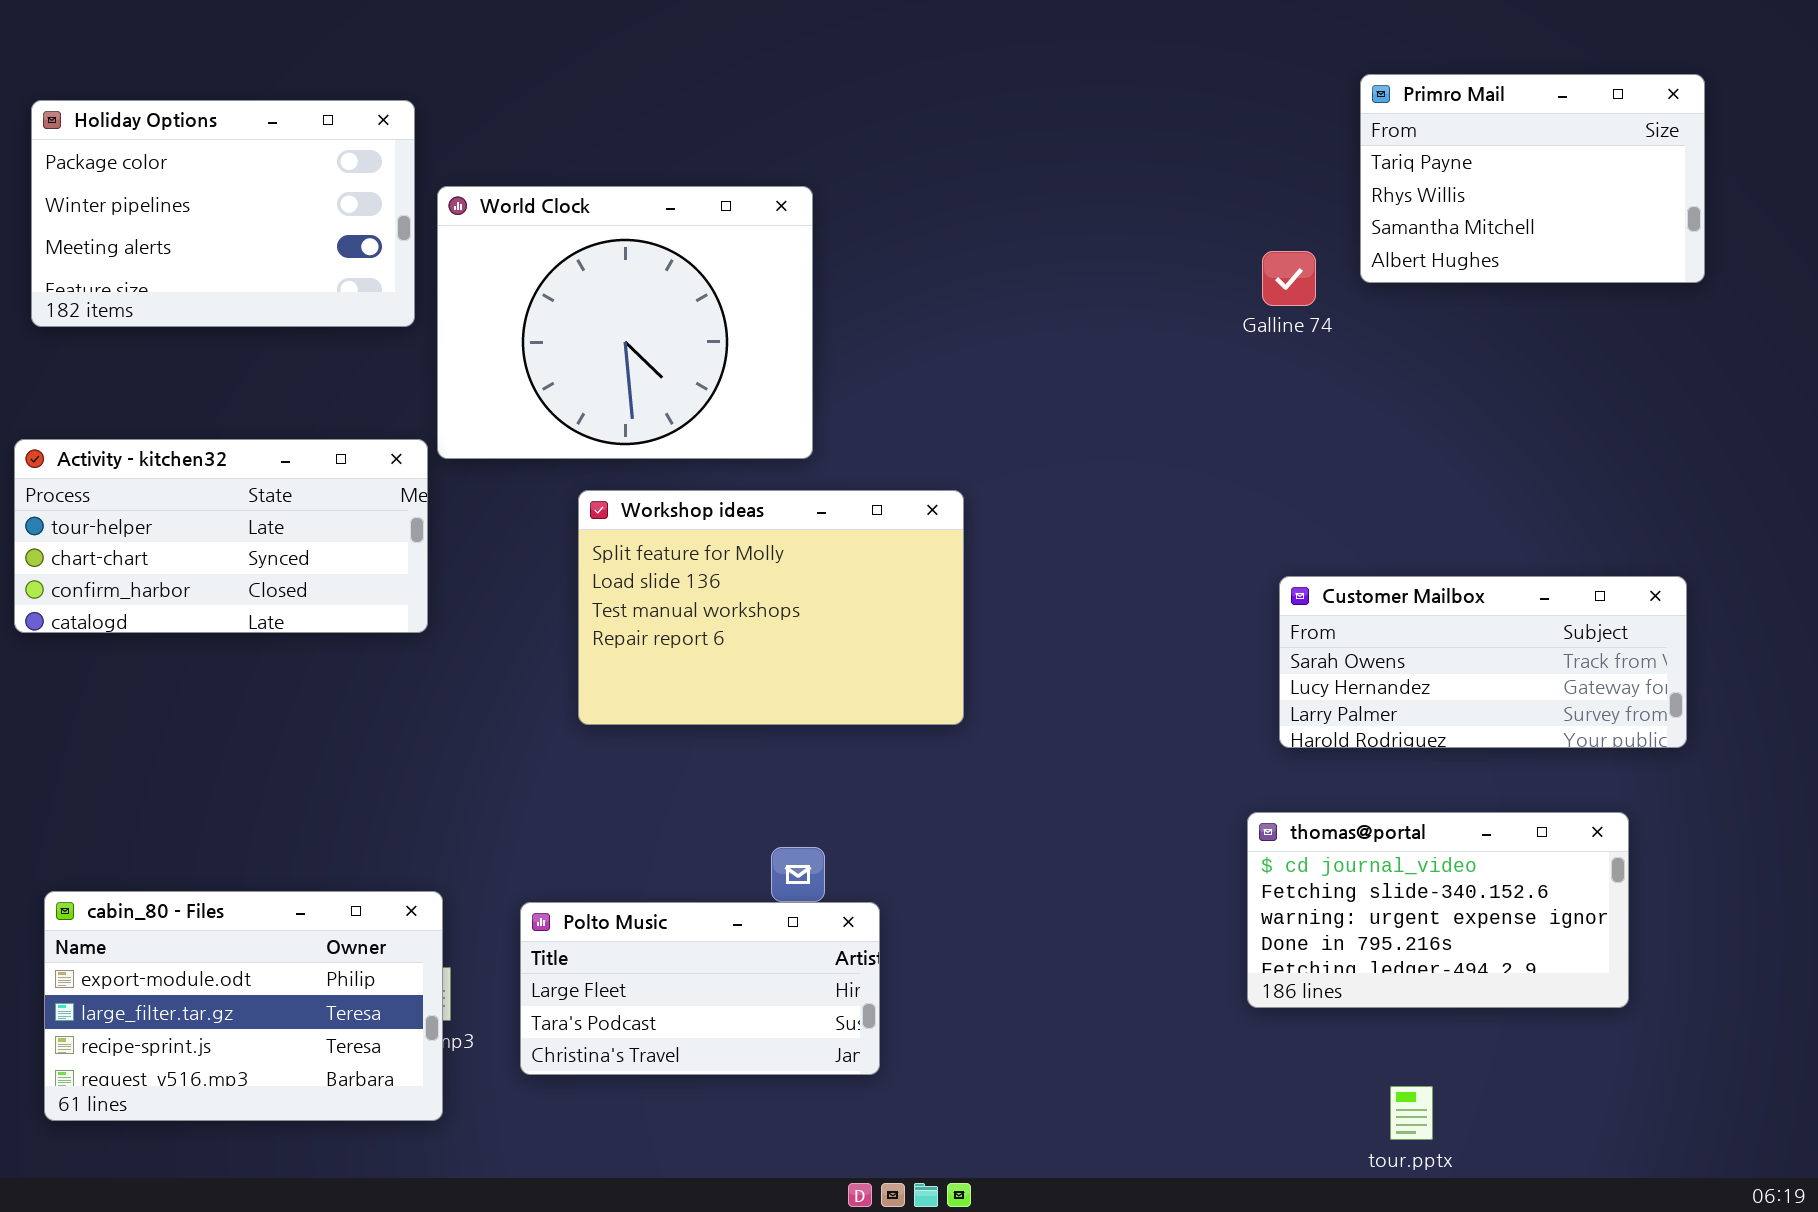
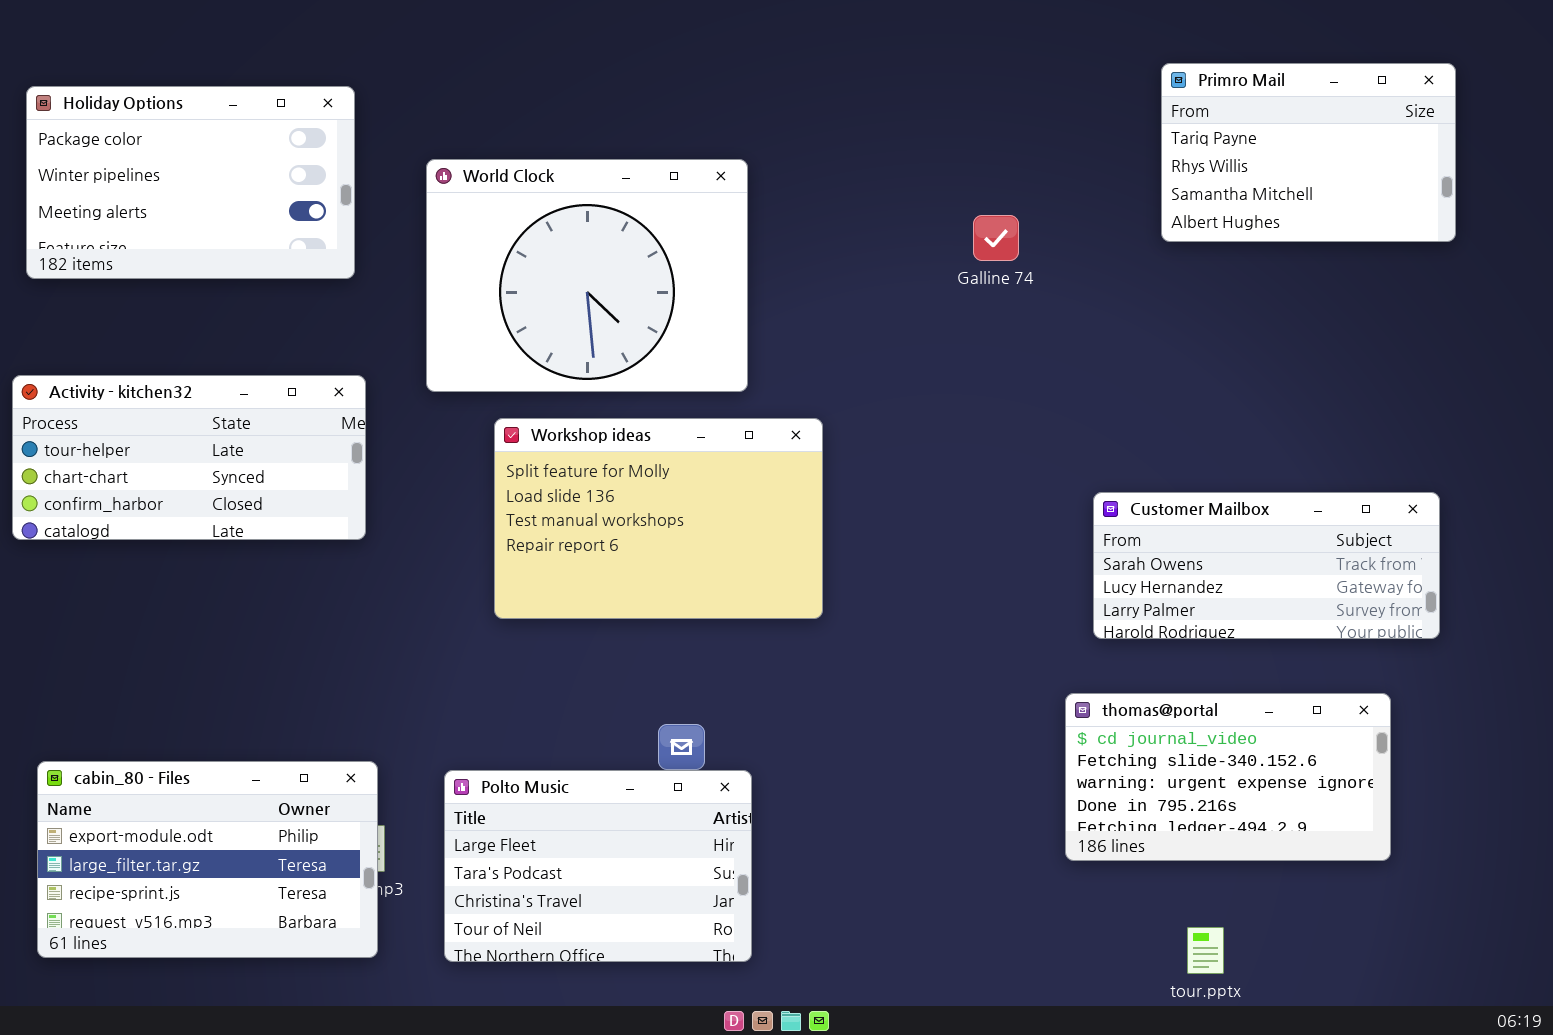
World Clock: [437,186,813,459] -> [426,159,748,392], moved
Galline 74: [1262,251,1316,306] -> [973,215,1019,261], moved
Polto Music: [520,902,880,1075] -> [444,770,752,962], resized

